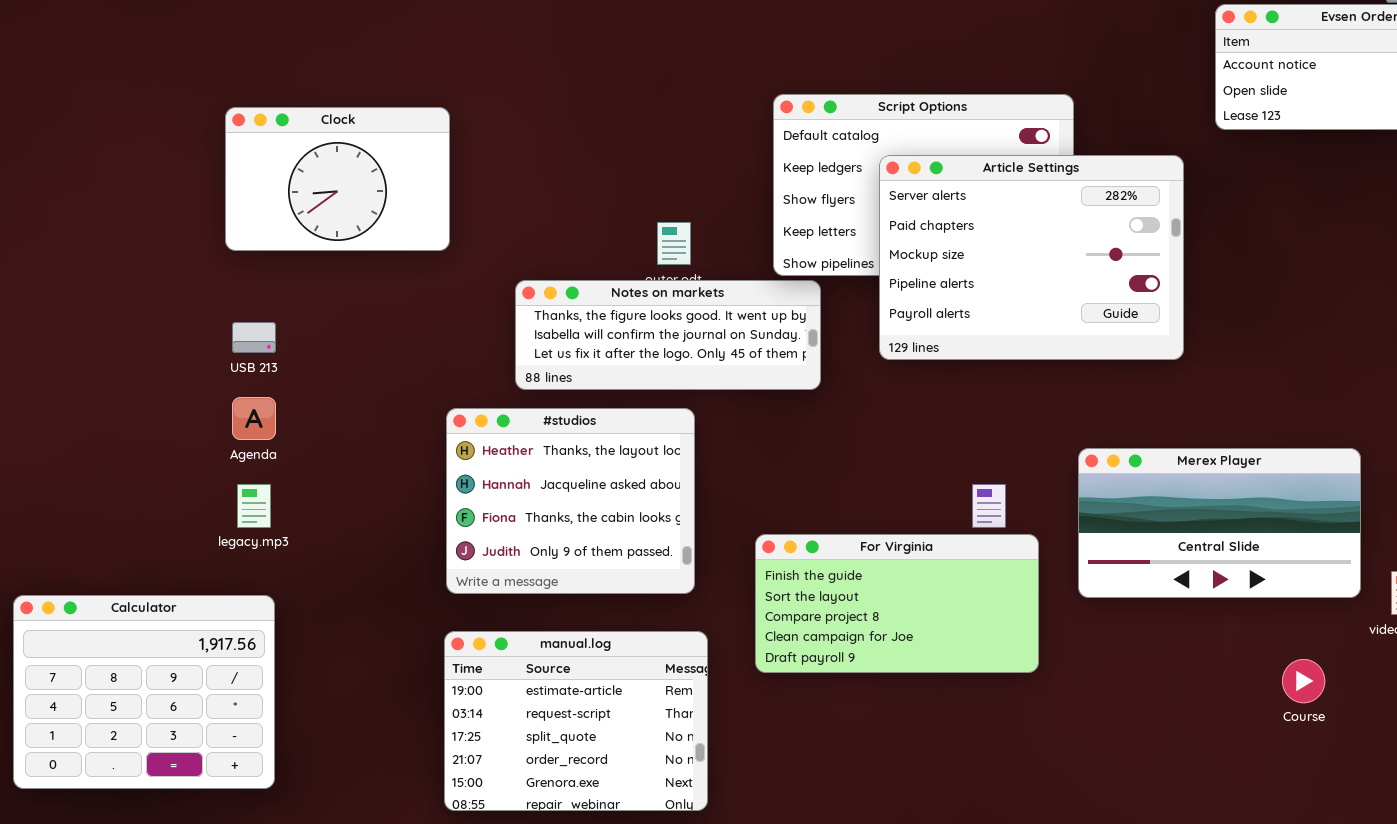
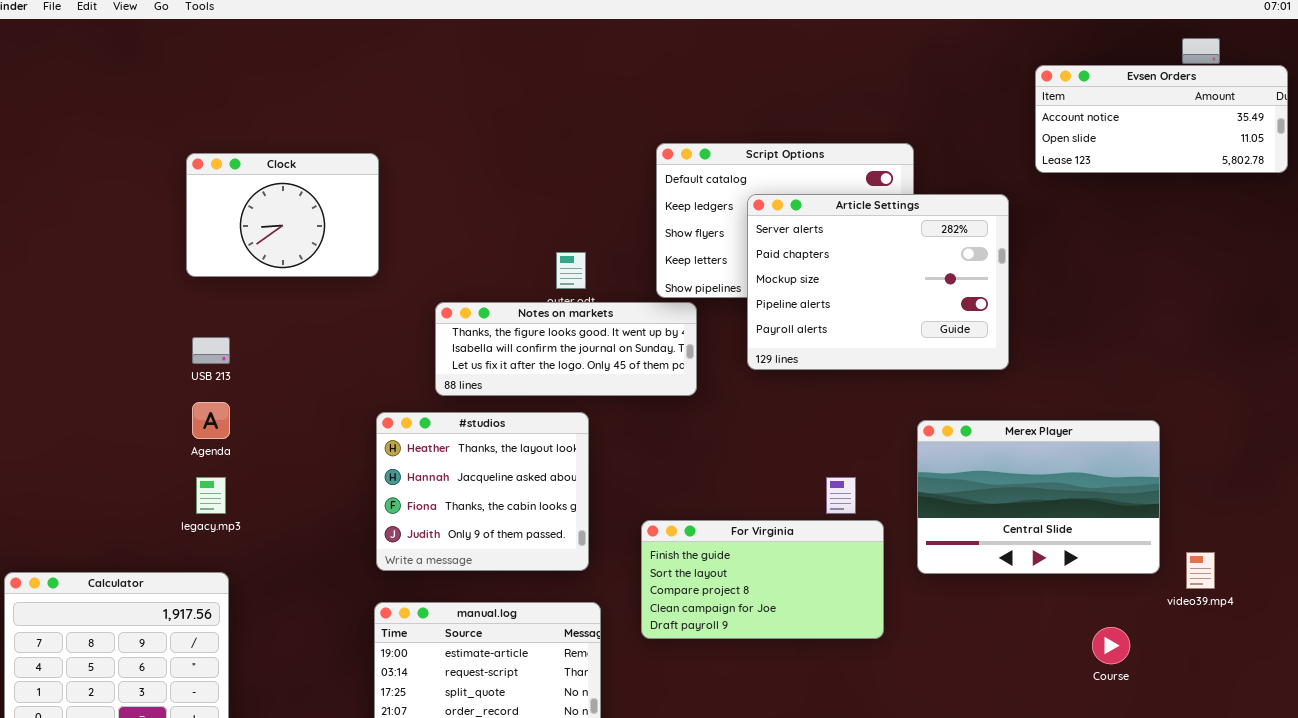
Merex Player: [1078,448,1361,598] -> [917,420,1160,574], resized

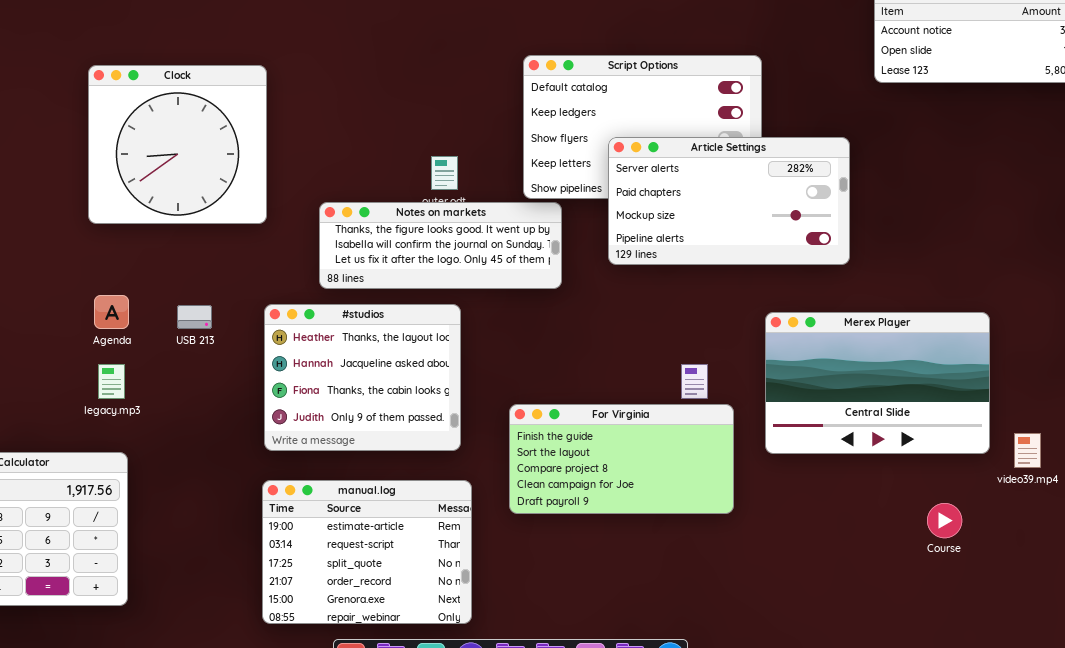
Clock: [186,153,379,277] -> [88,65,267,224], resized
Article Settings: [747,194,1009,370] -> [608,137,850,265], resized
USB 213: [192,337,230,364] -> [177,305,212,329], moved

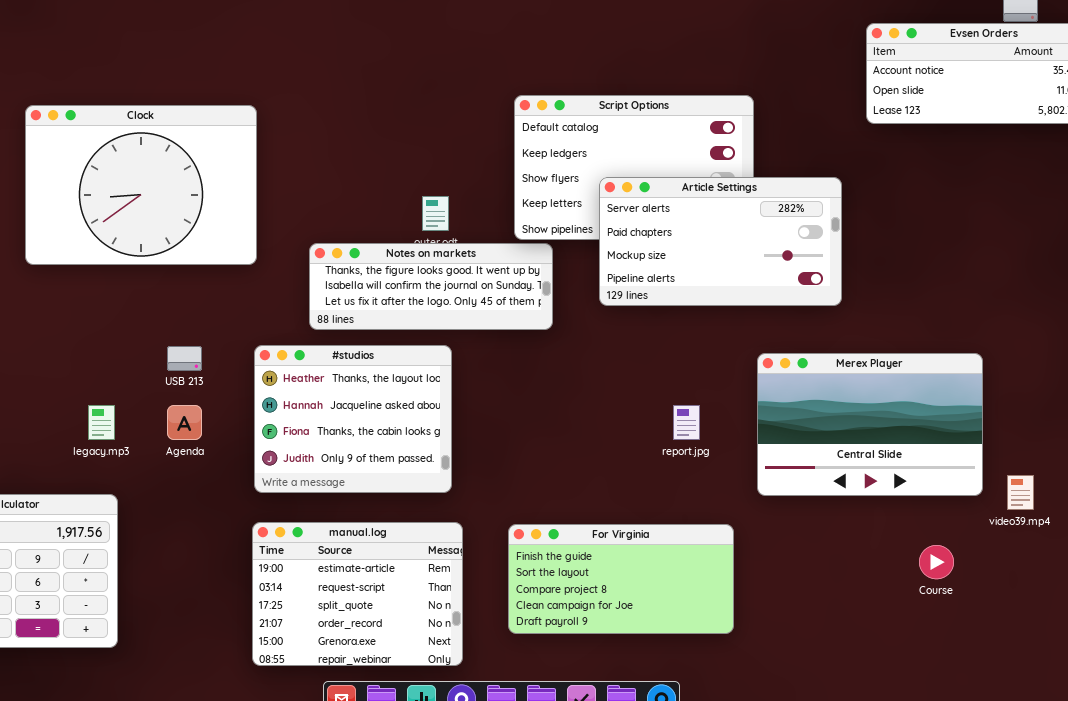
Clock: [88,65,267,224] -> [25,105,257,265], resized
Agenda: [94,295,129,329] -> [167,405,202,440], moved
For Virginia: [509,404,734,514] -> [508,524,734,634], moved

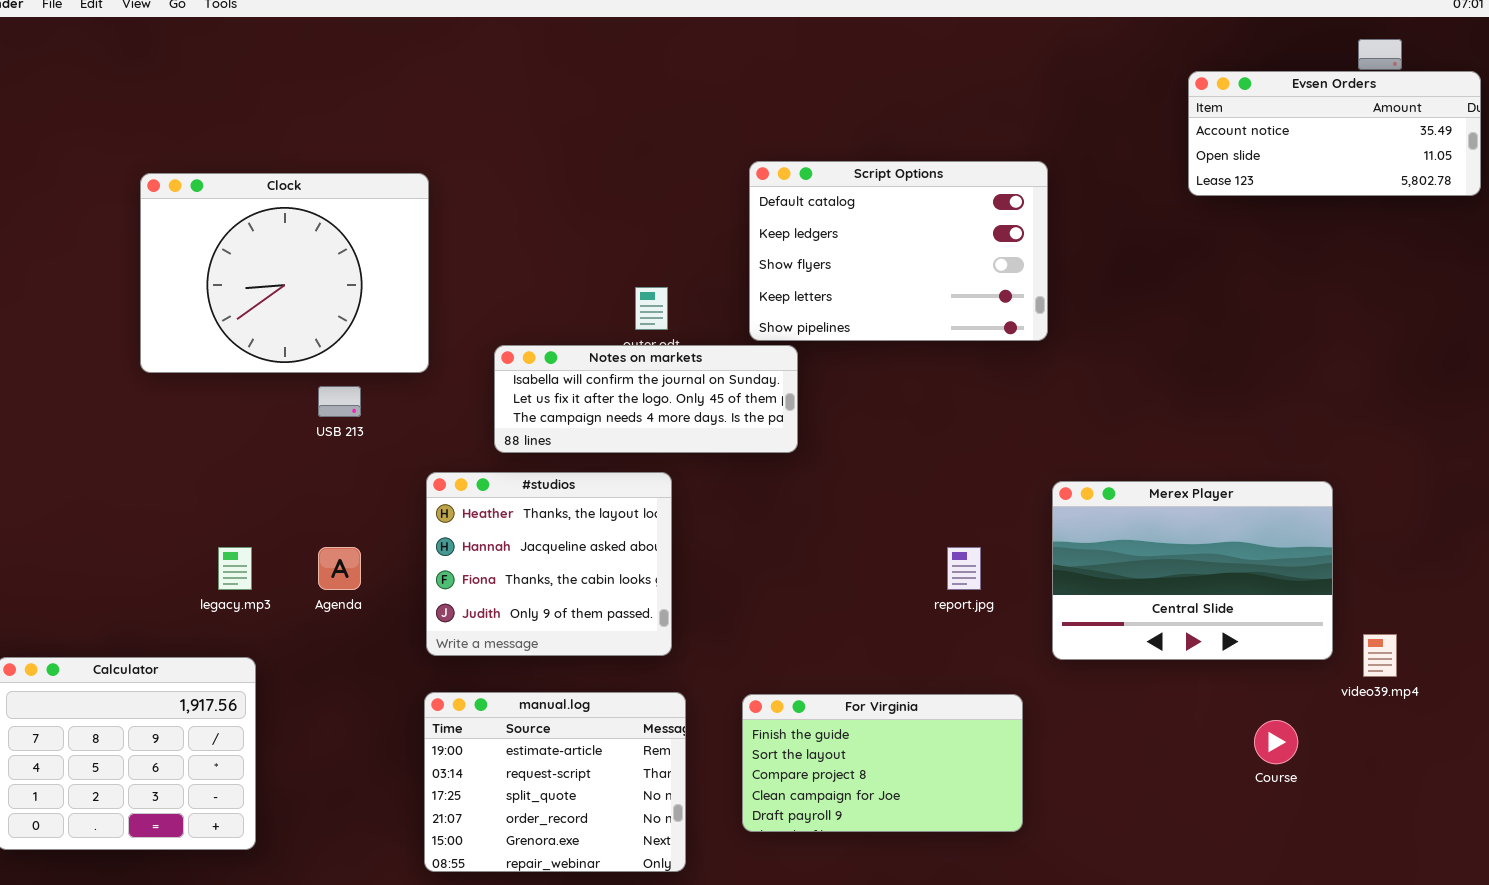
Article Settings: [599,177,842,306] -> none, closed
Notes on markets: [309,243,553,330] -> [494,345,798,453], scrolled down 1 row
USB 213: [167,346,202,371] -> [318,386,361,417], moved

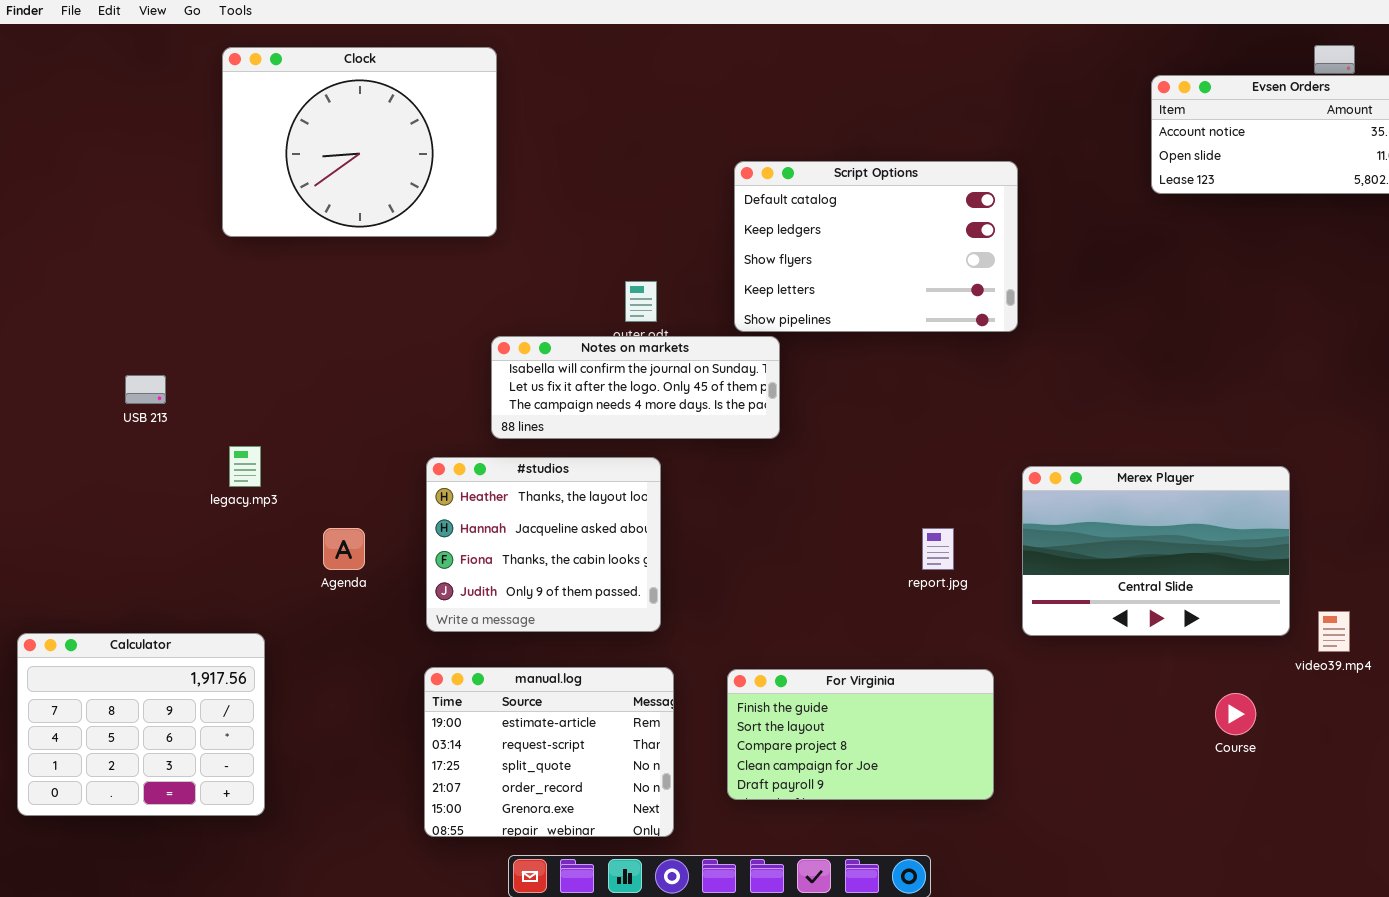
Clock: [140,173,429,373] -> [222,47,497,237], moved
USB 213: [318,386,361,417] -> [125,375,166,404], moved
legacy.mp3: [218,547,252,590] -> [229,446,261,487], moved

